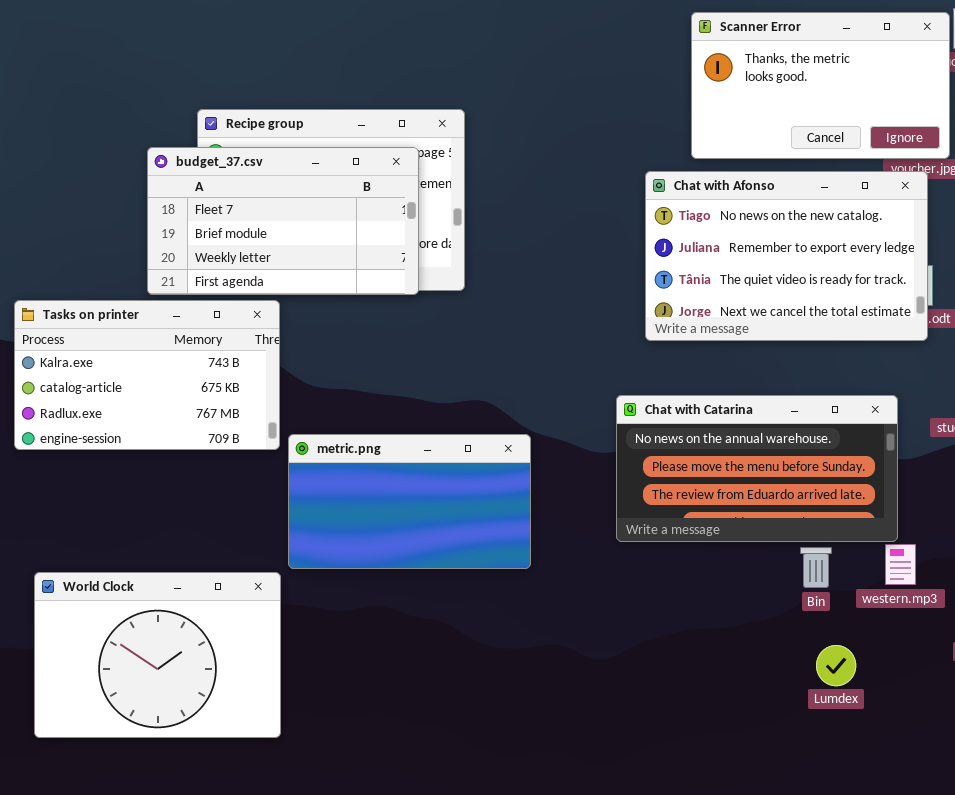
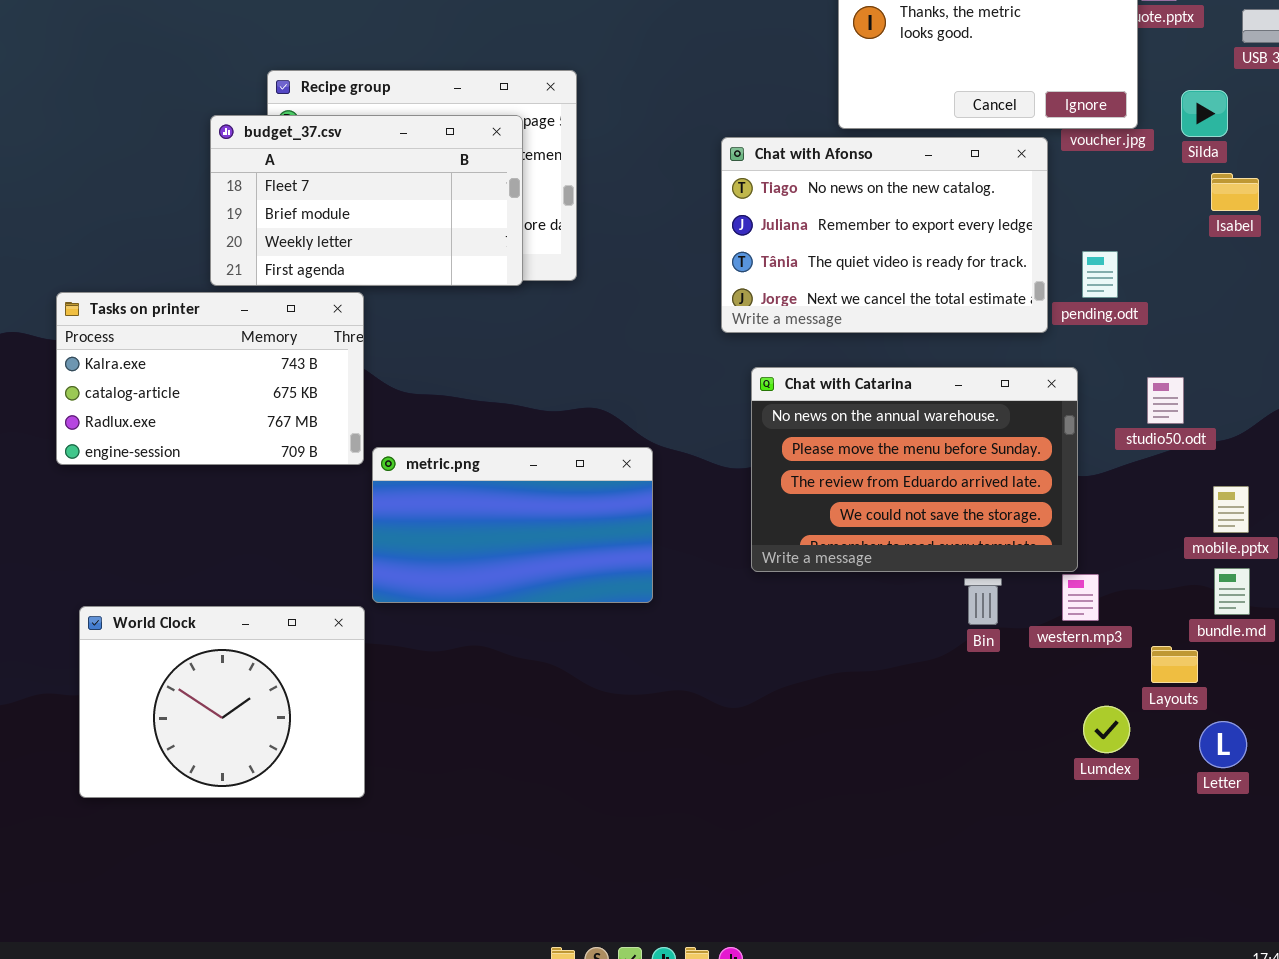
Chat with Afonso: [645,171,928,341] -> [721,137,1048,333], moved
Chat with Catarina: [616,395,898,542] -> [751,367,1078,572], resized
Lumdex: [816,645,856,686] -> [1083,706,1130,753], moved

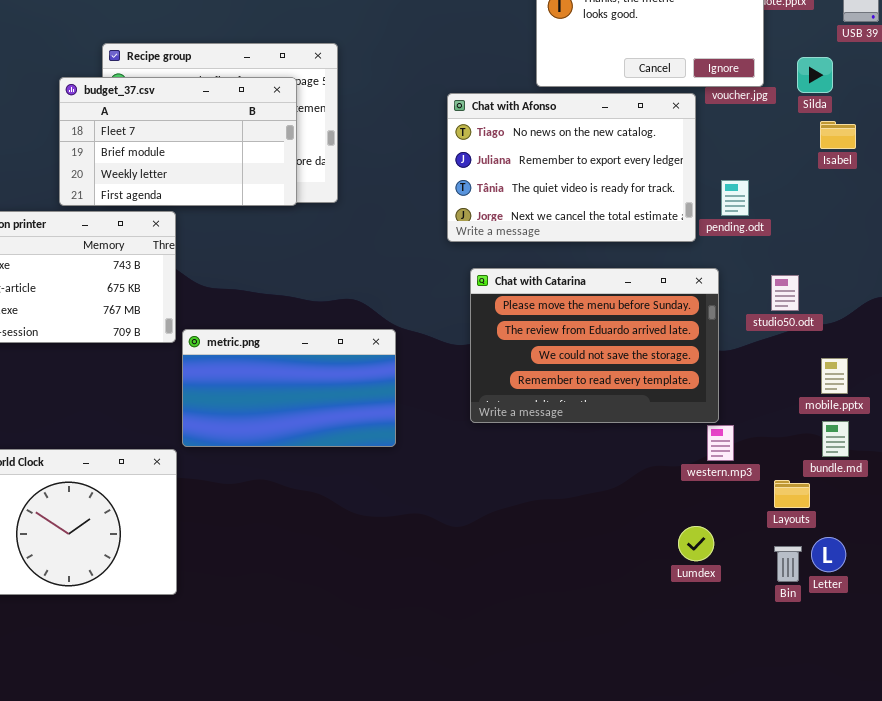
Chat with Catarina: [751,367,1078,572] -> [470,268,719,423], scrolled down 1 row
Bin: [964,578,1002,625] -> [774,546,802,582], moved
Lumdex: [1083,706,1130,753] -> [678,526,714,561], moved

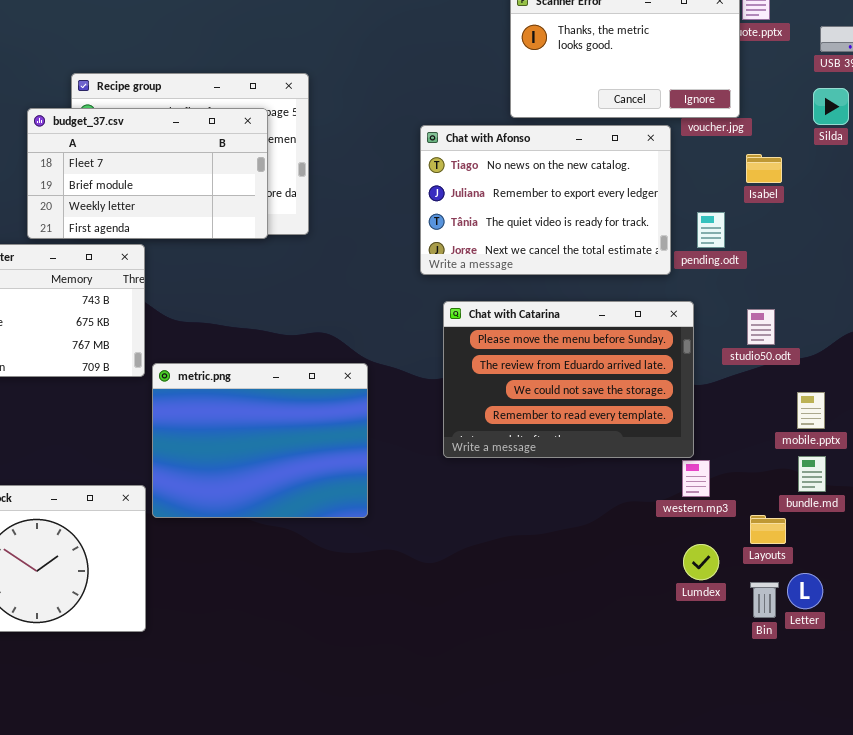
Silda: [797,57,833,93] -> [813,88,849,125], moved
Isabel: [820,121,856,149] -> [746,154,782,183], moved
metric.png: [182,329,396,447] -> [152,363,368,518], resized
Lumdex: [678,526,714,561] -> [683,544,719,580], moved

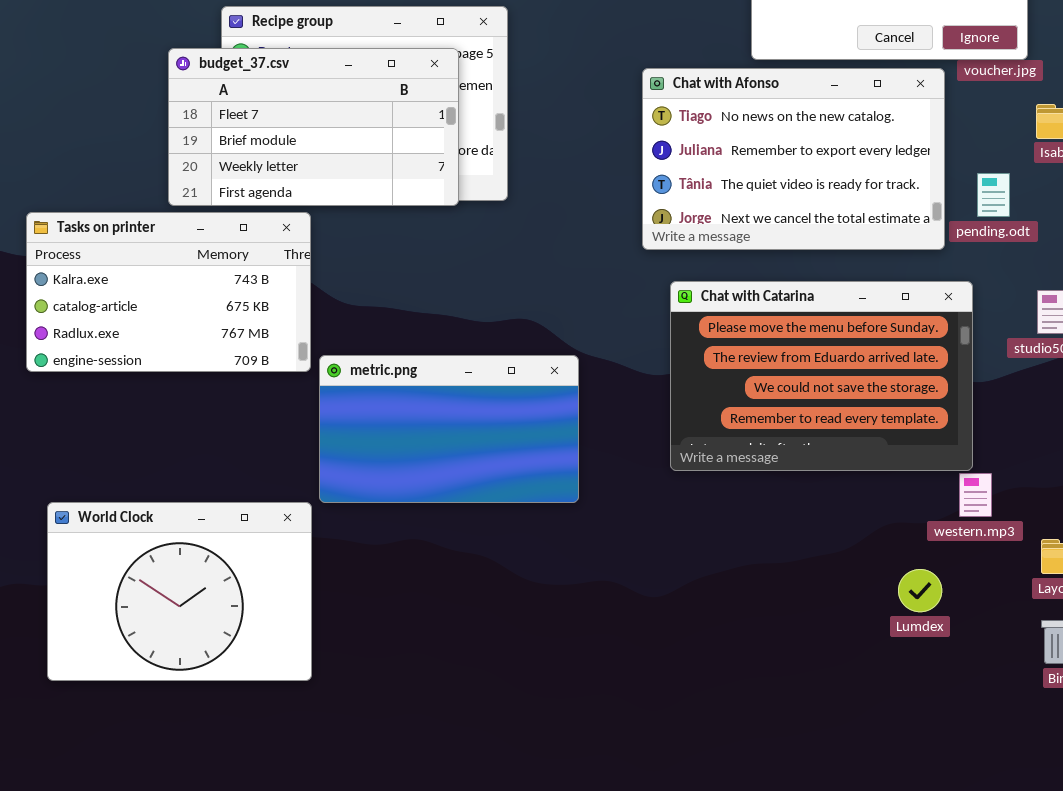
metric.png: [152,363,368,518] -> [319,355,579,503], resized
Lumdex: [683,544,719,580] -> [898,569,942,612], moved

